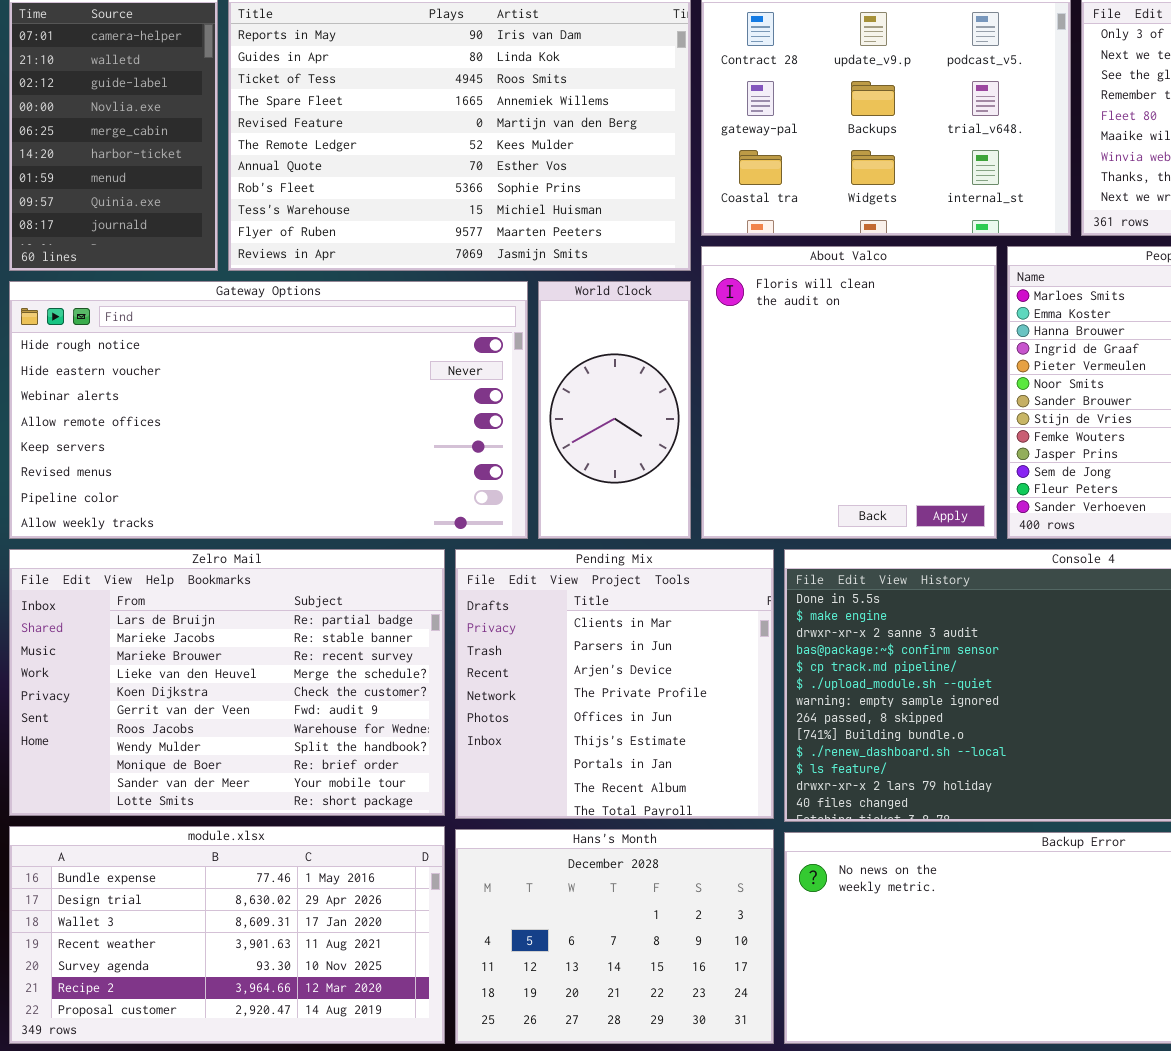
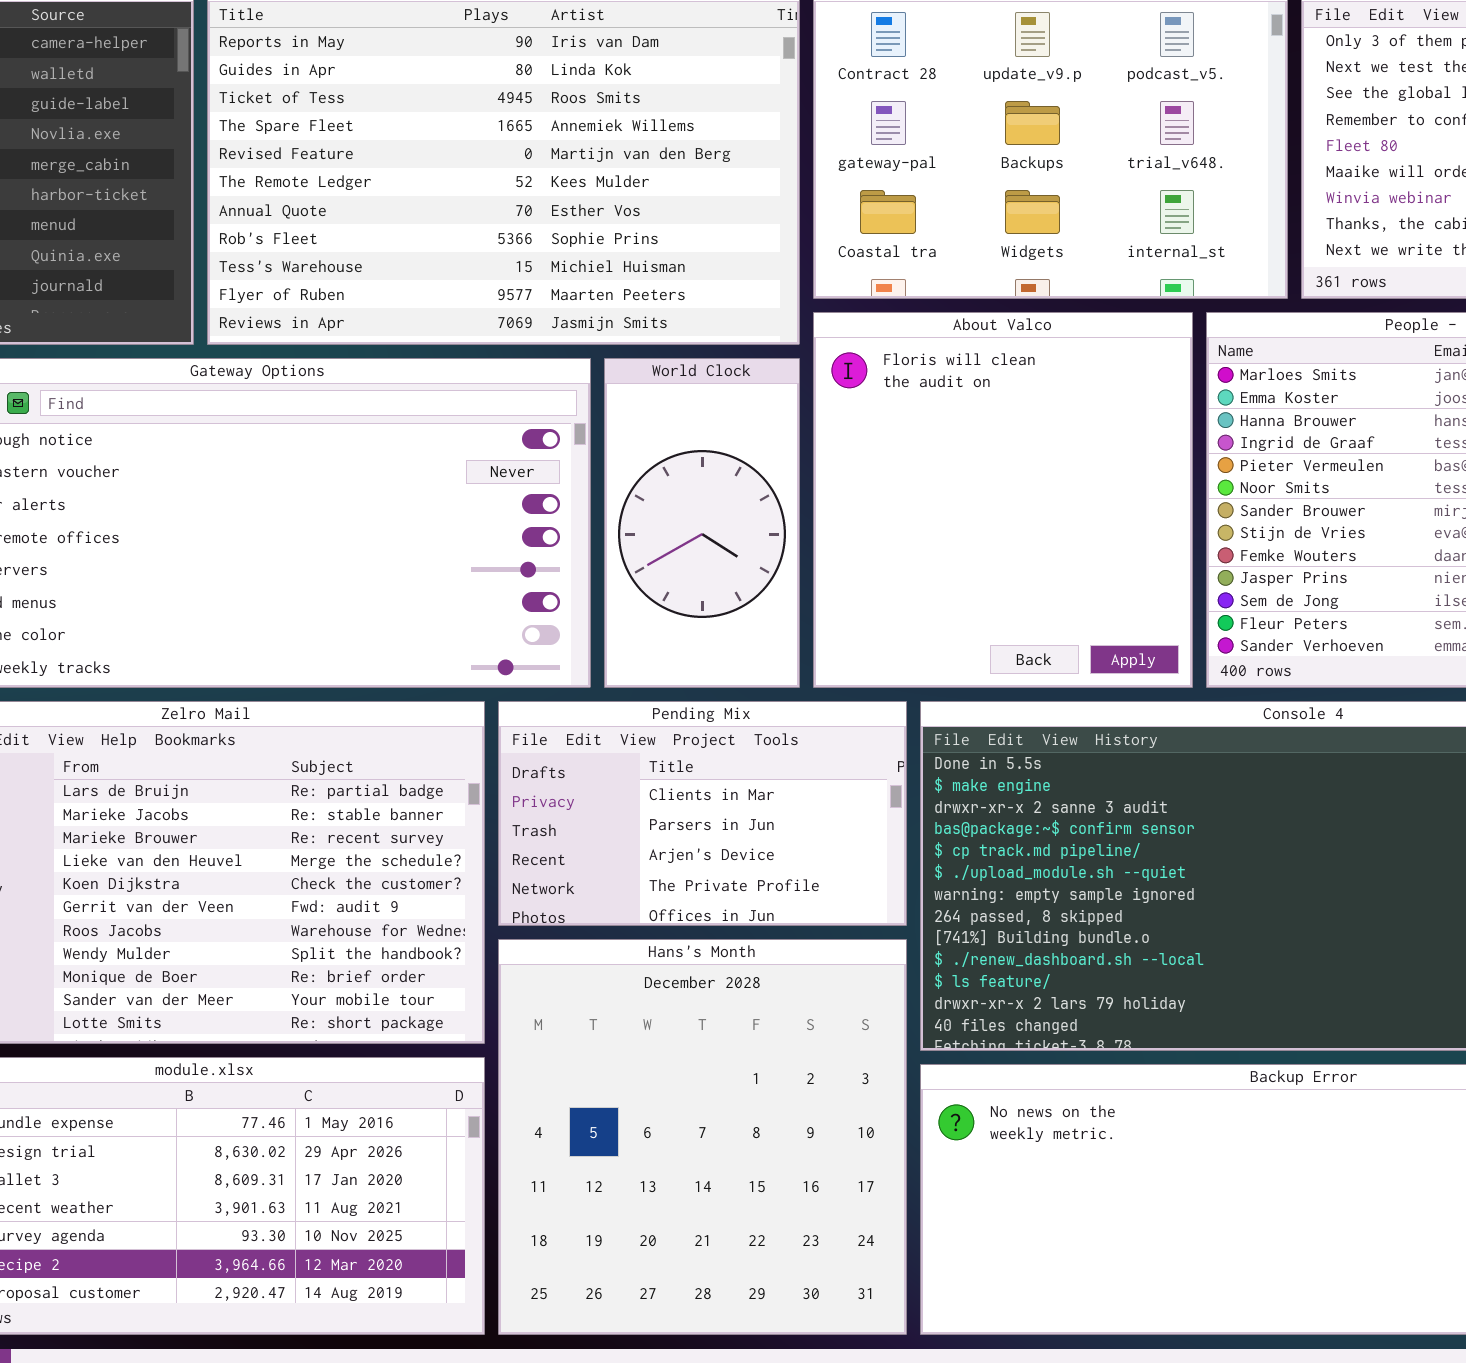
Pending Mix: [455,549,774,819] -> [498,701,907,926], resized
Hans's Month: [455,829,774,1044] -> [498,939,907,1335], resized

